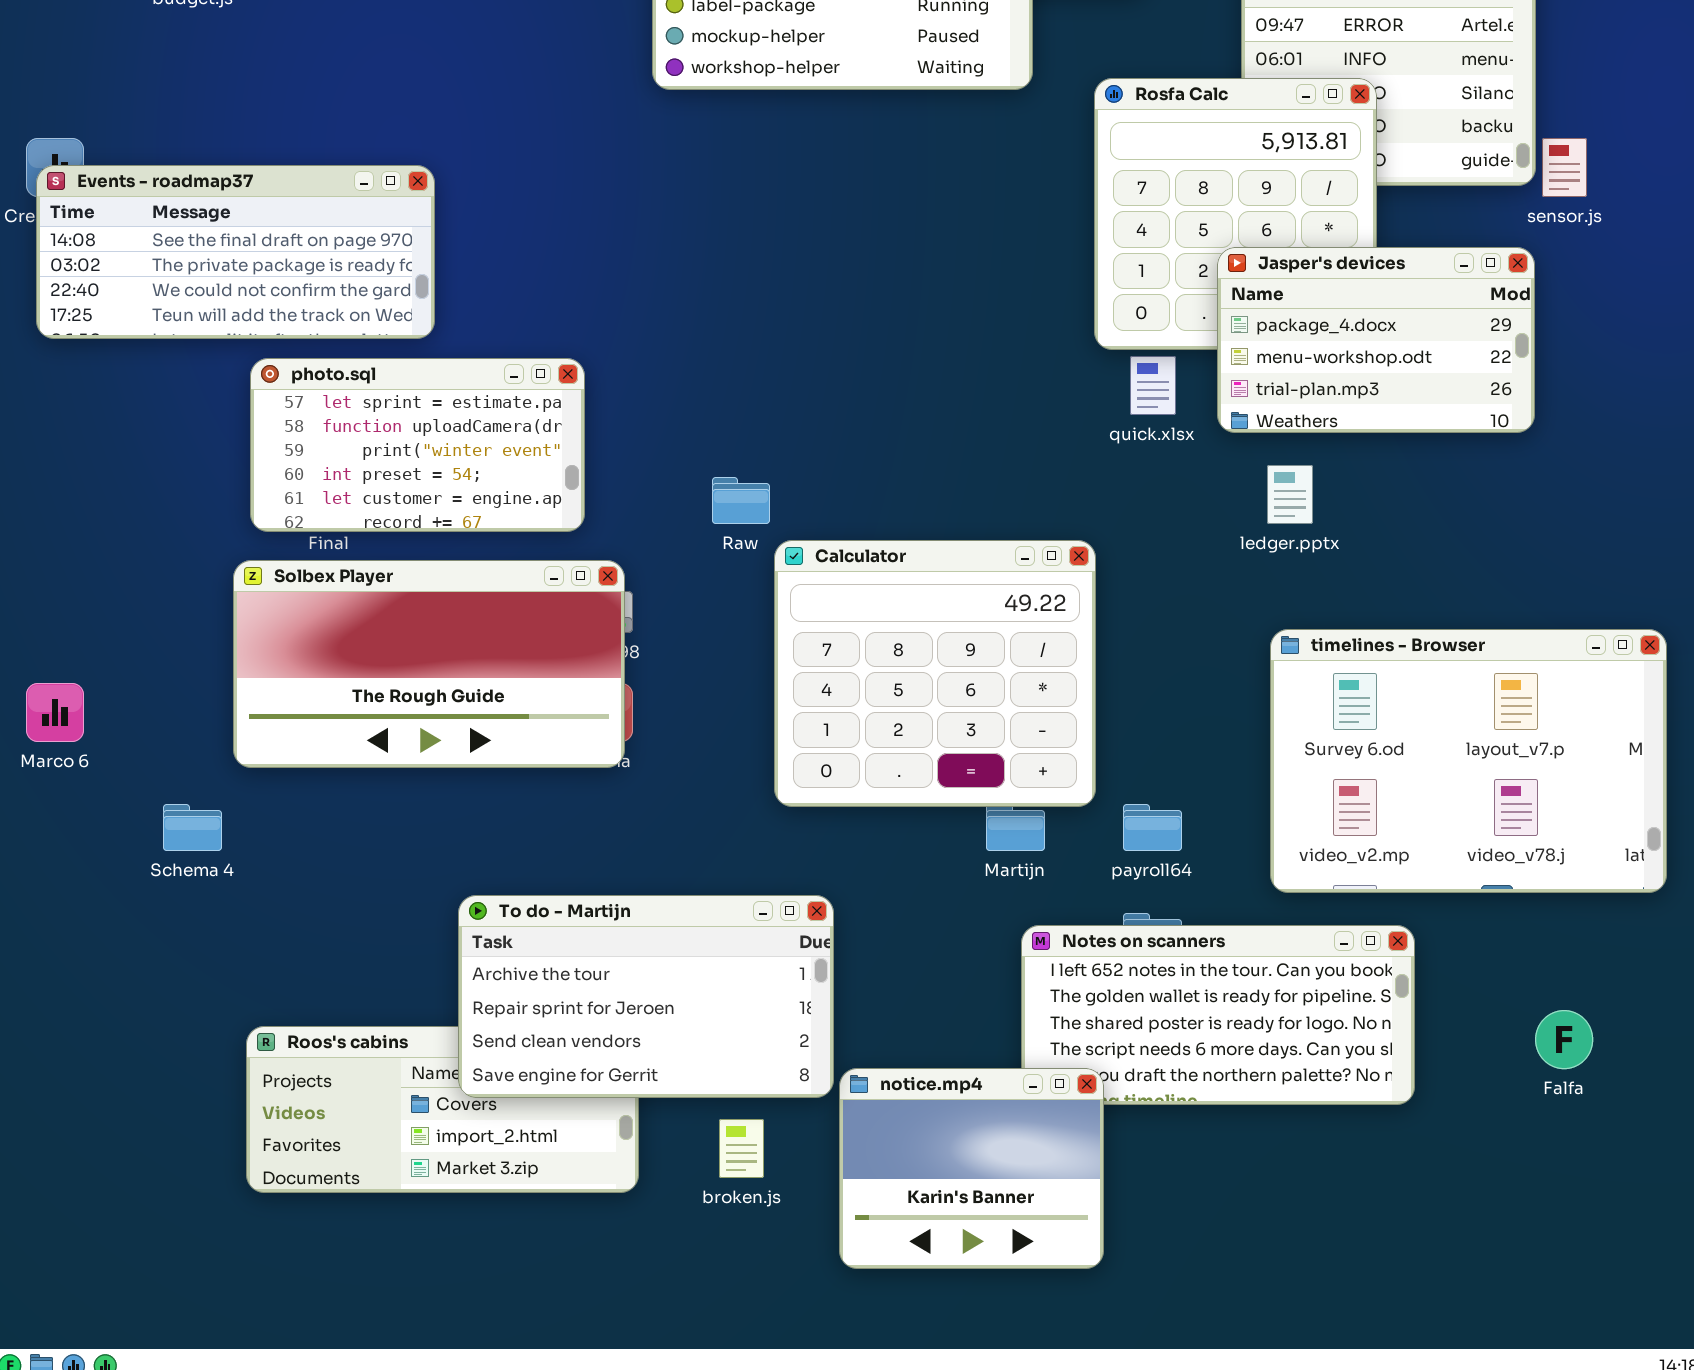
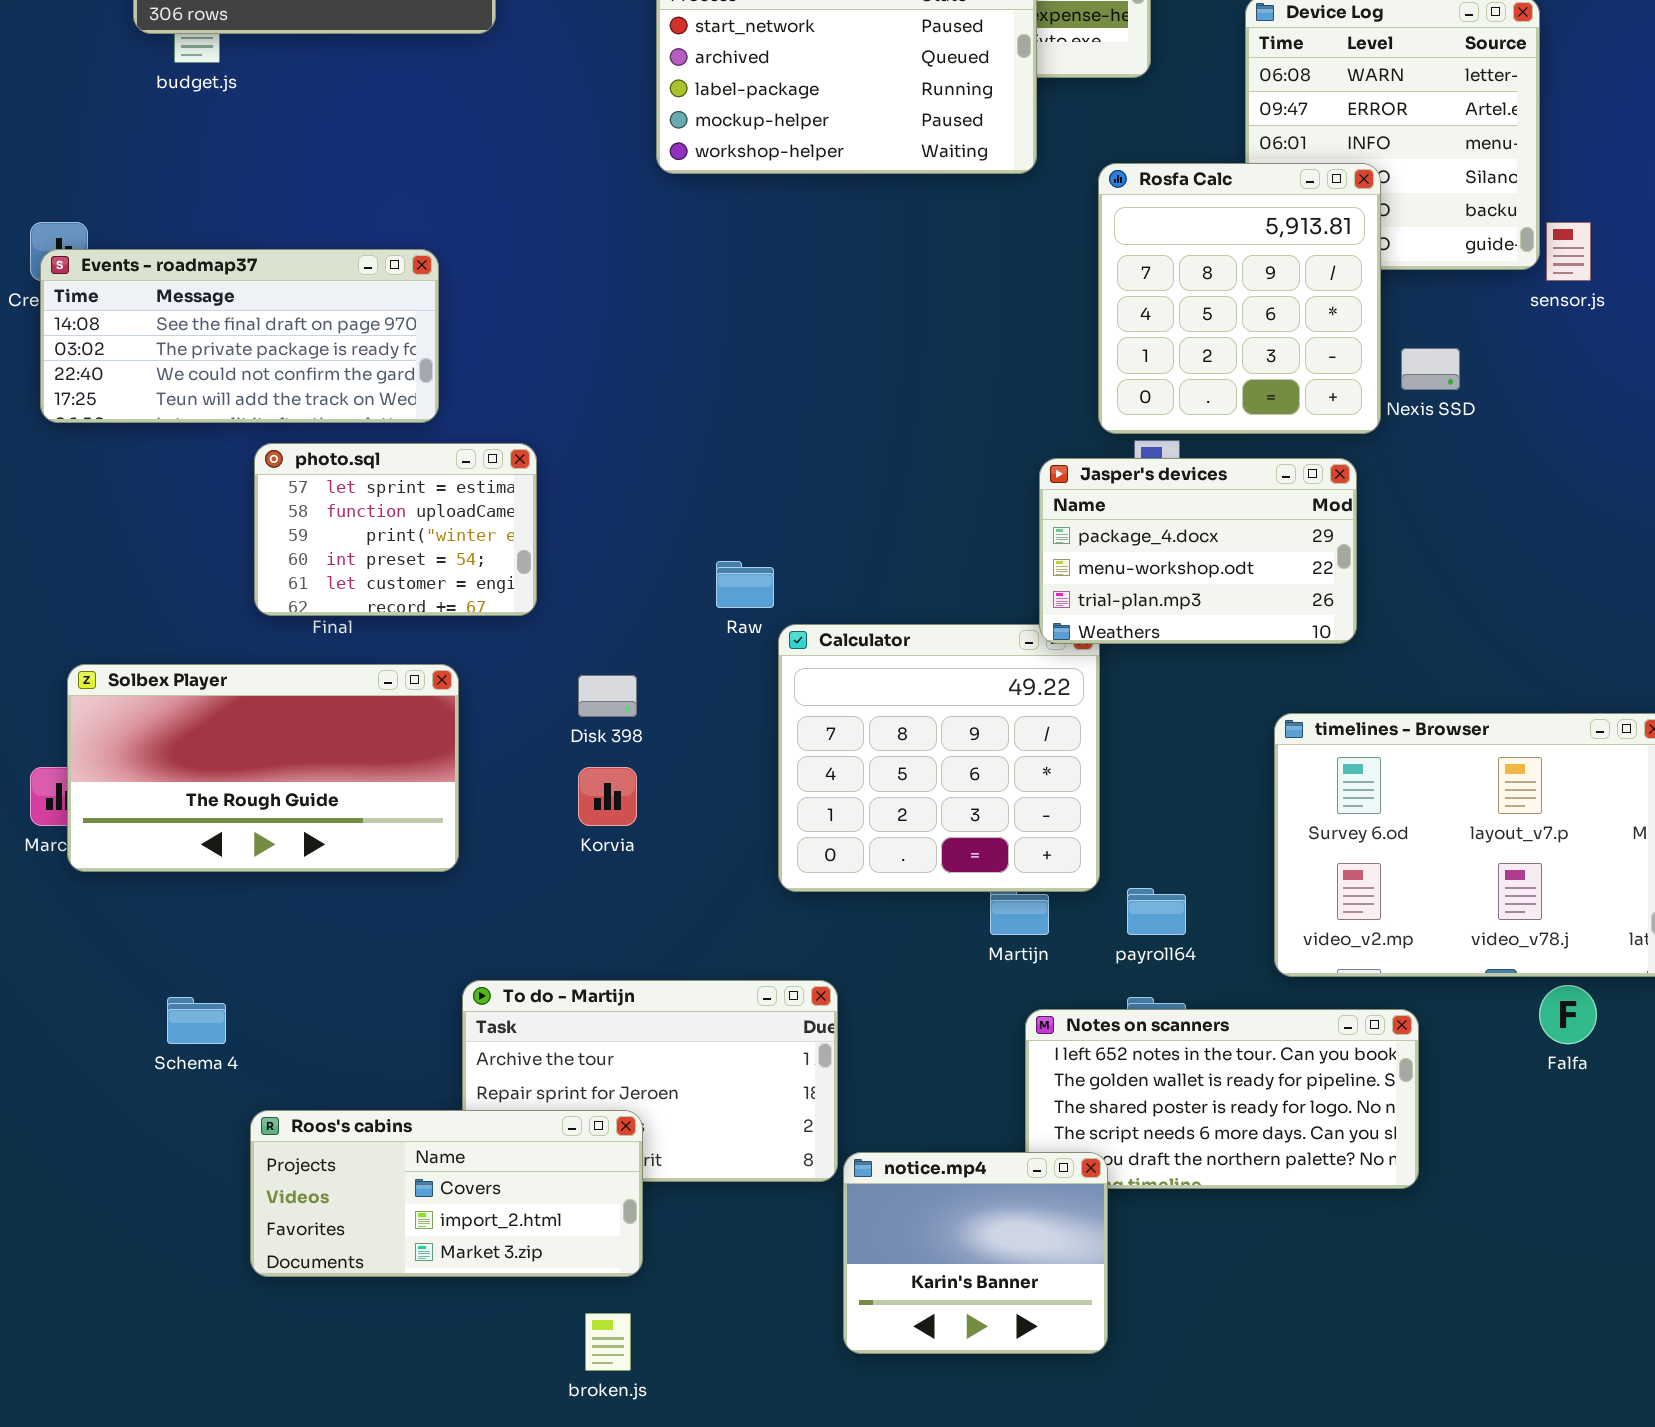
Jasper's devices: [1217,247,1535,433] -> [1039,458,1357,644], moved
photo.sql: [250,358,585,532] -> [254,443,537,616], resized
Solbex Player: [233,560,625,768] -> [67,664,459,872], moved
Schema 4: [163,804,222,851] -> [167,997,226,1044], moved
Falfa: [1535,1010,1593,1069] -> [1539,985,1597,1044], moved
Roos's cabins: [246,1026,639,1193] -> [250,1110,643,1277], raised
broken.js: [719,1119,764,1178] -> [585,1313,631,1371], moved

